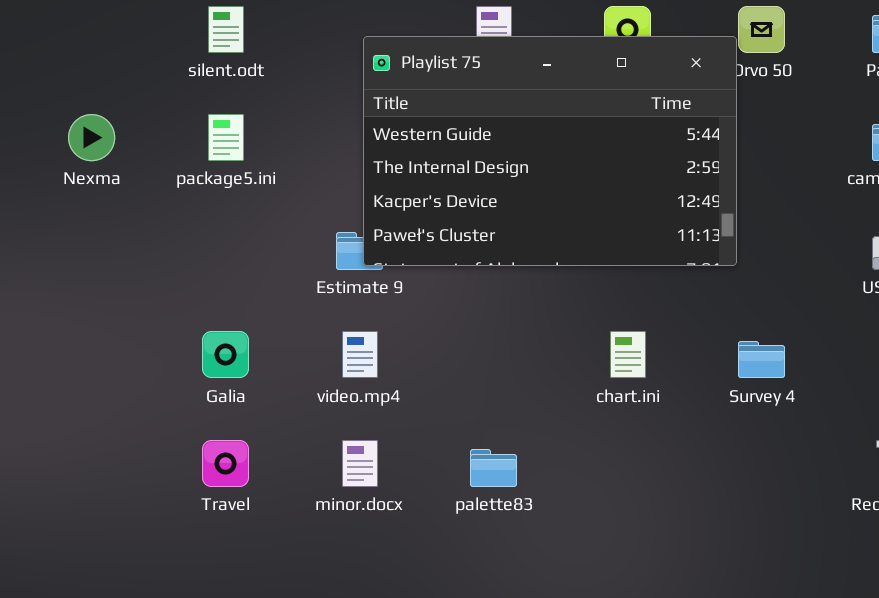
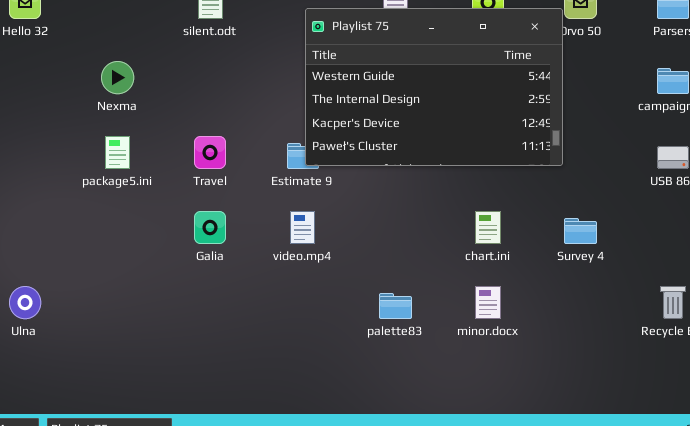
package5.ini: [208,114,244,161] -> [105,136,130,169], moved
Travel: [202,440,249,487] -> [194,136,226,169], moved
minor.docx: [342,440,378,487] -> [475,286,501,319], moved

